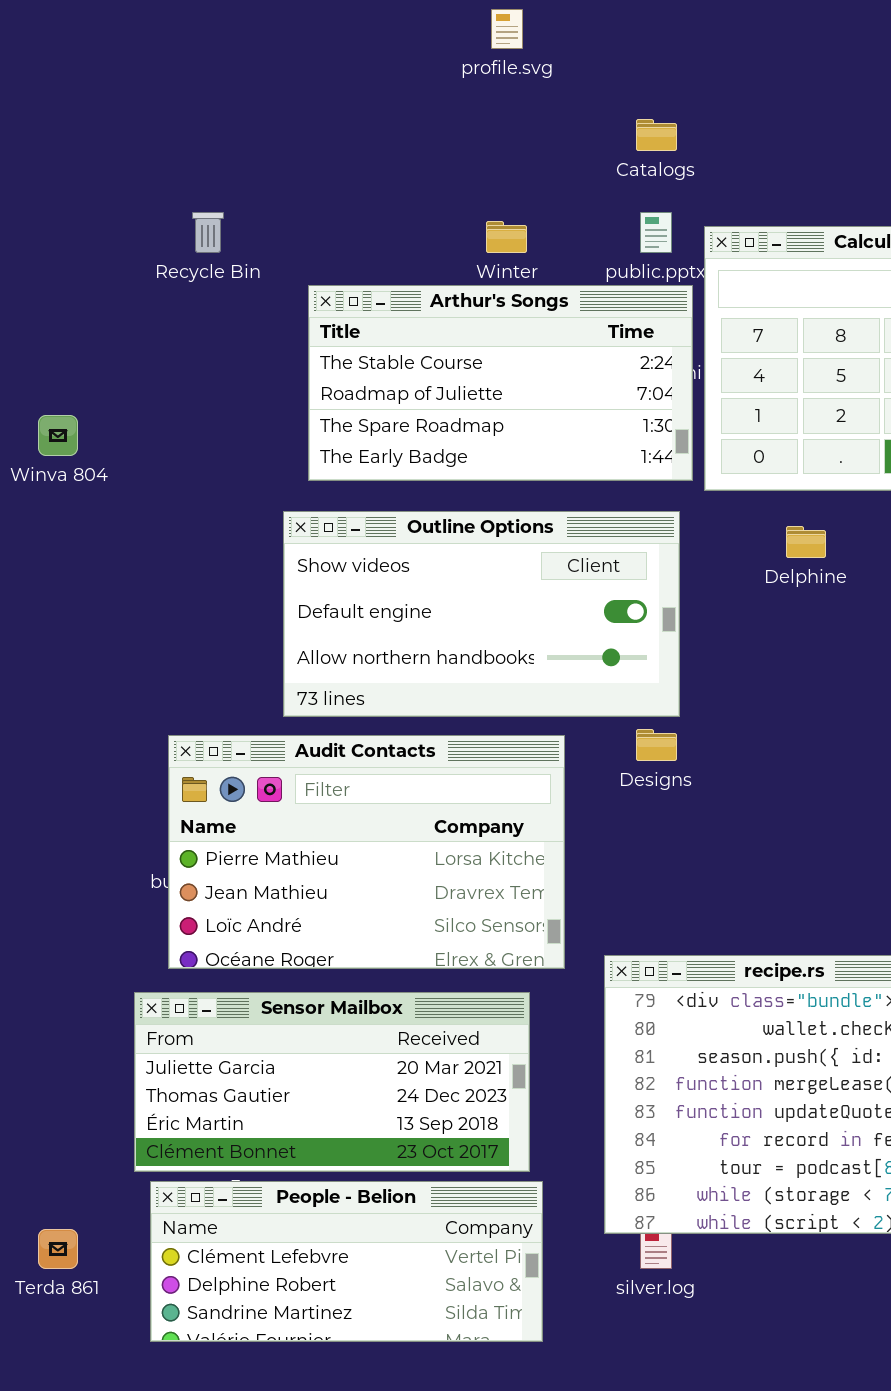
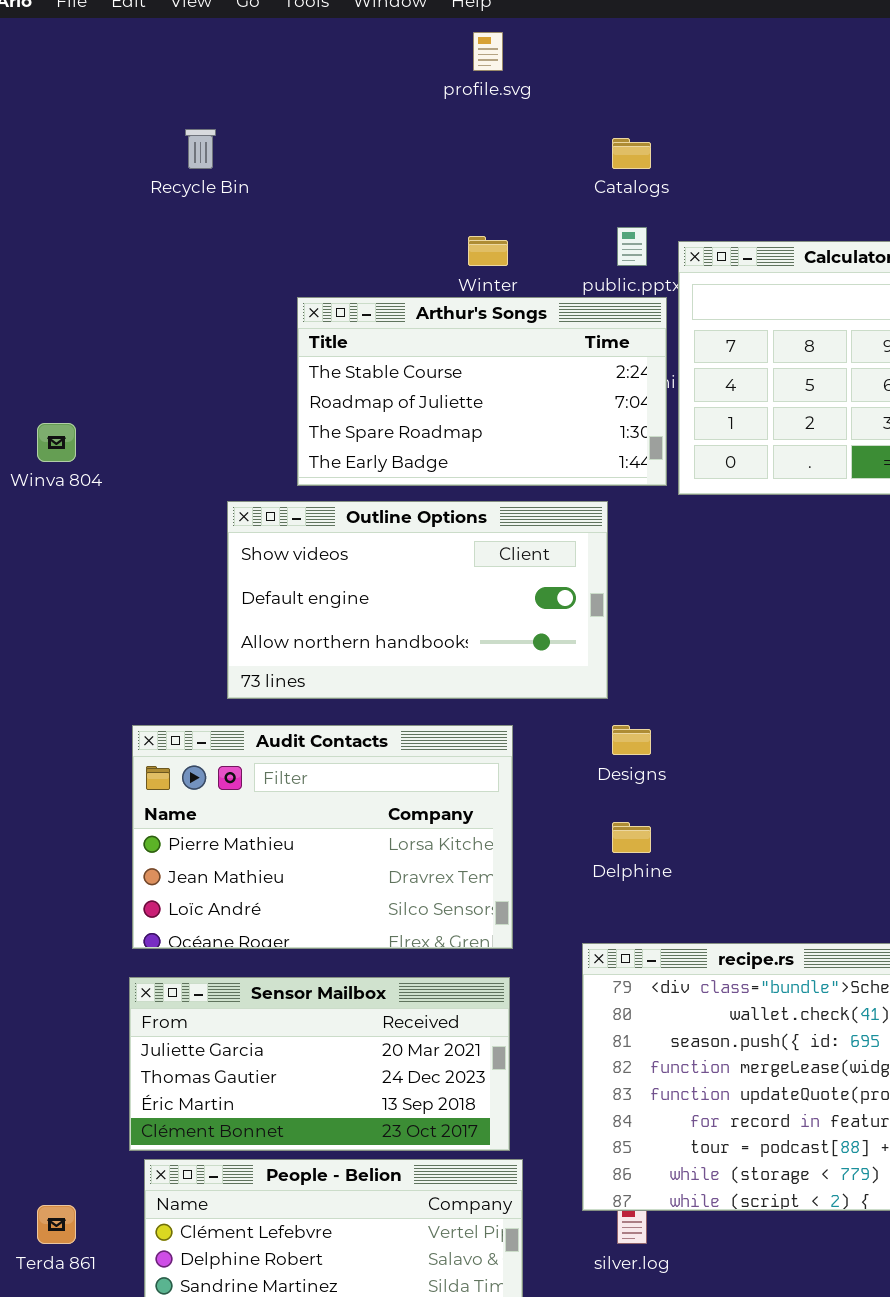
Recycle Bin: [192,212,224,253] -> [185,129,216,169], moved
Outline Options: [283,511,680,717] -> [227,501,608,699], moved
Delphine: [786,526,826,558] -> [612,822,651,853], moved
Audit Contacts: [168,735,565,969] -> [132,725,513,949], moved

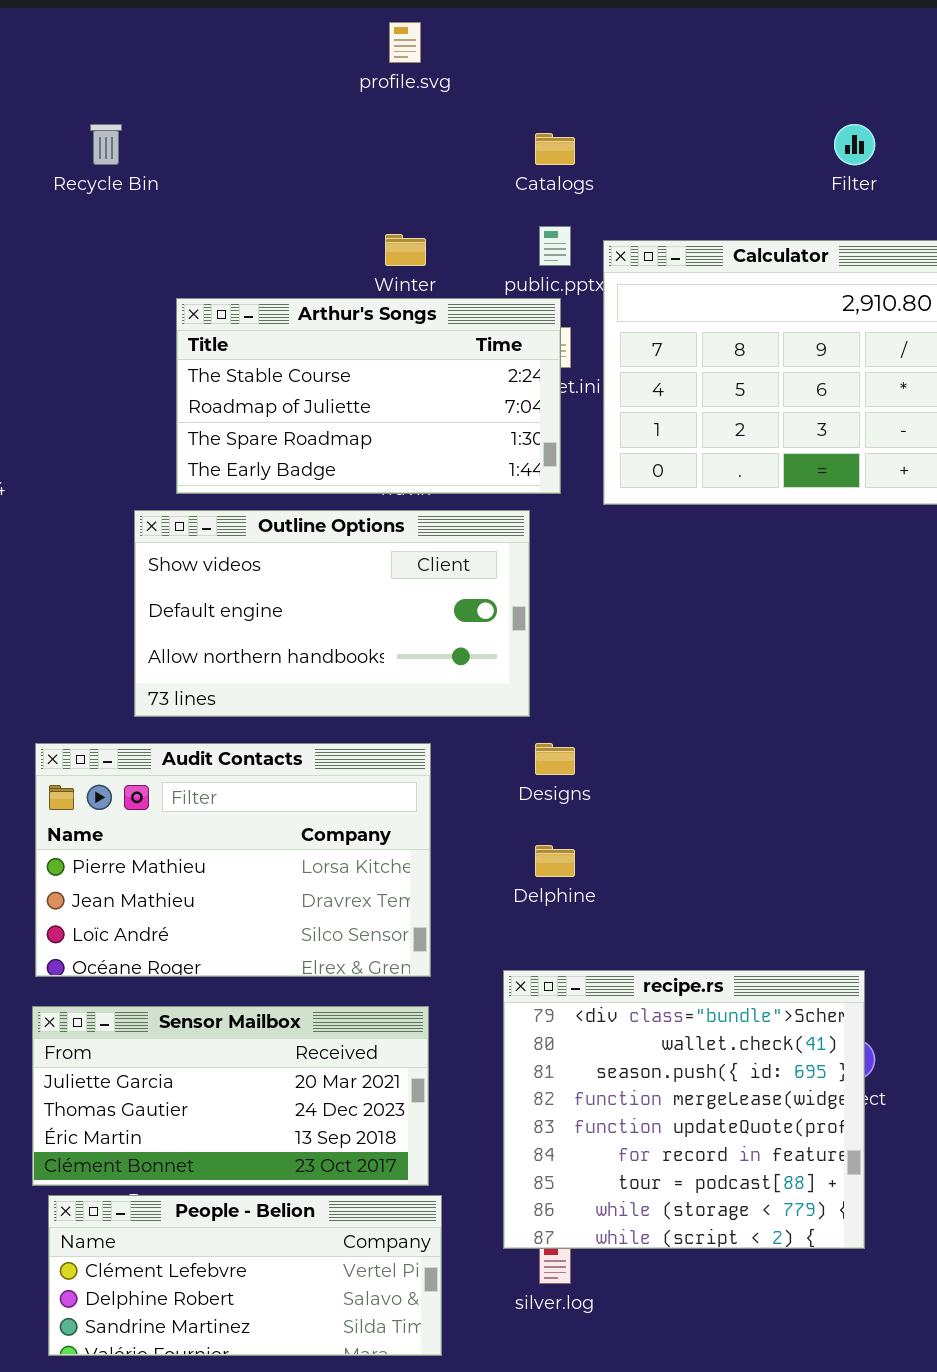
Arthur's Songs: [297,297,667,486] -> [176,298,561,494], moved

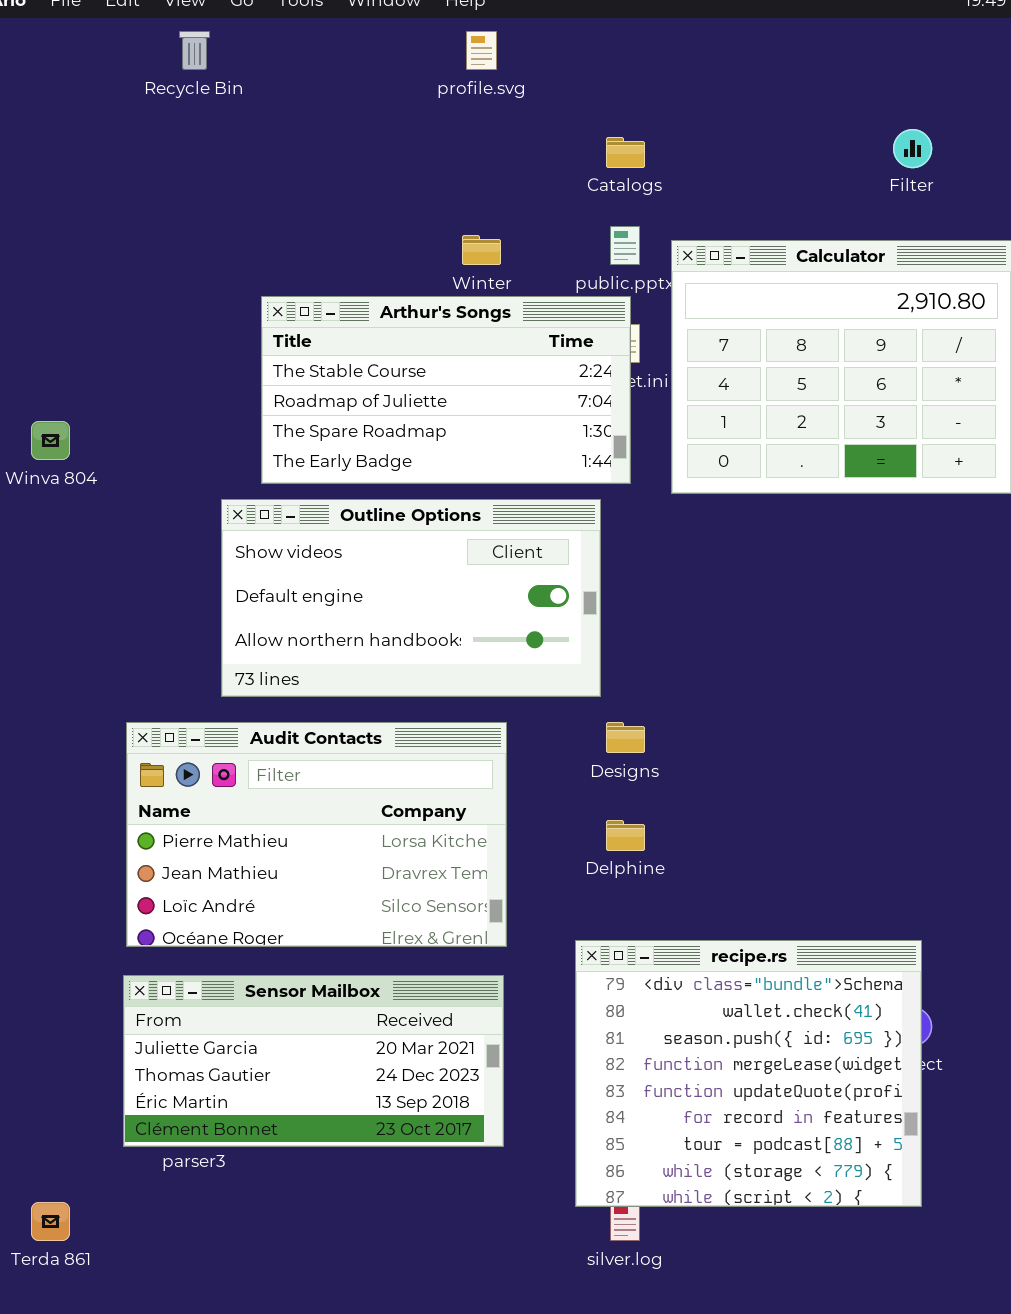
Recycle Bin: [90,124,122,165] -> [179,31,210,70], moved
People - Belion: [48,1195,442,1356] -> none, closed

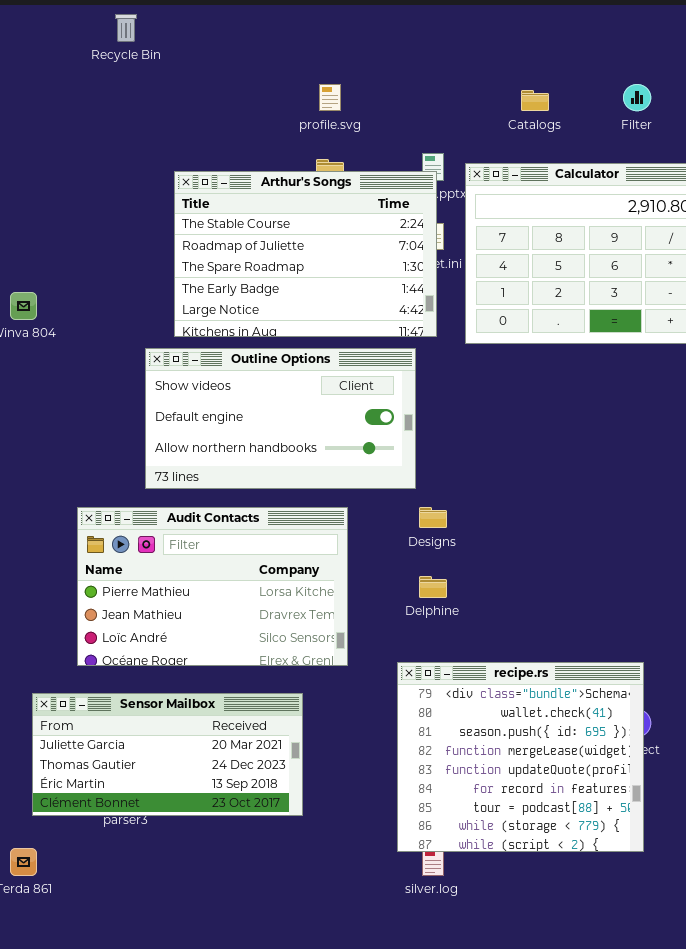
profile.svg: [466,31,497,70] -> [319,84,341,111], moved
Catalogs: [606,137,645,168] -> [521,90,549,111], moved
Arthur's Songs: [261,296,631,484] -> [174,171,437,337], resized
Sensor Mailbox: [123,975,504,1147] -> [32,693,303,816], moved

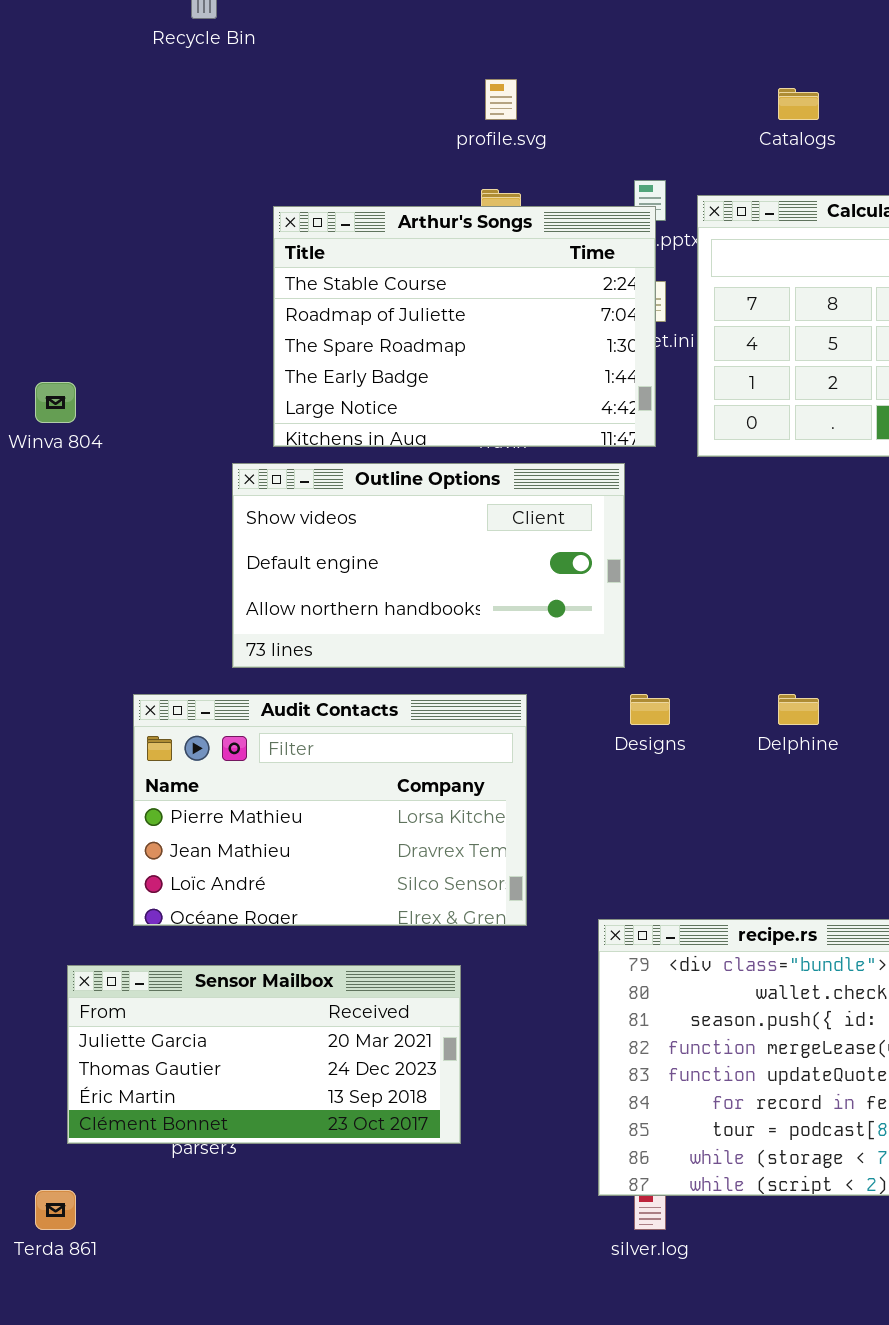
Delphine: [419,576,447,598] -> [778,694,819,725], moved

